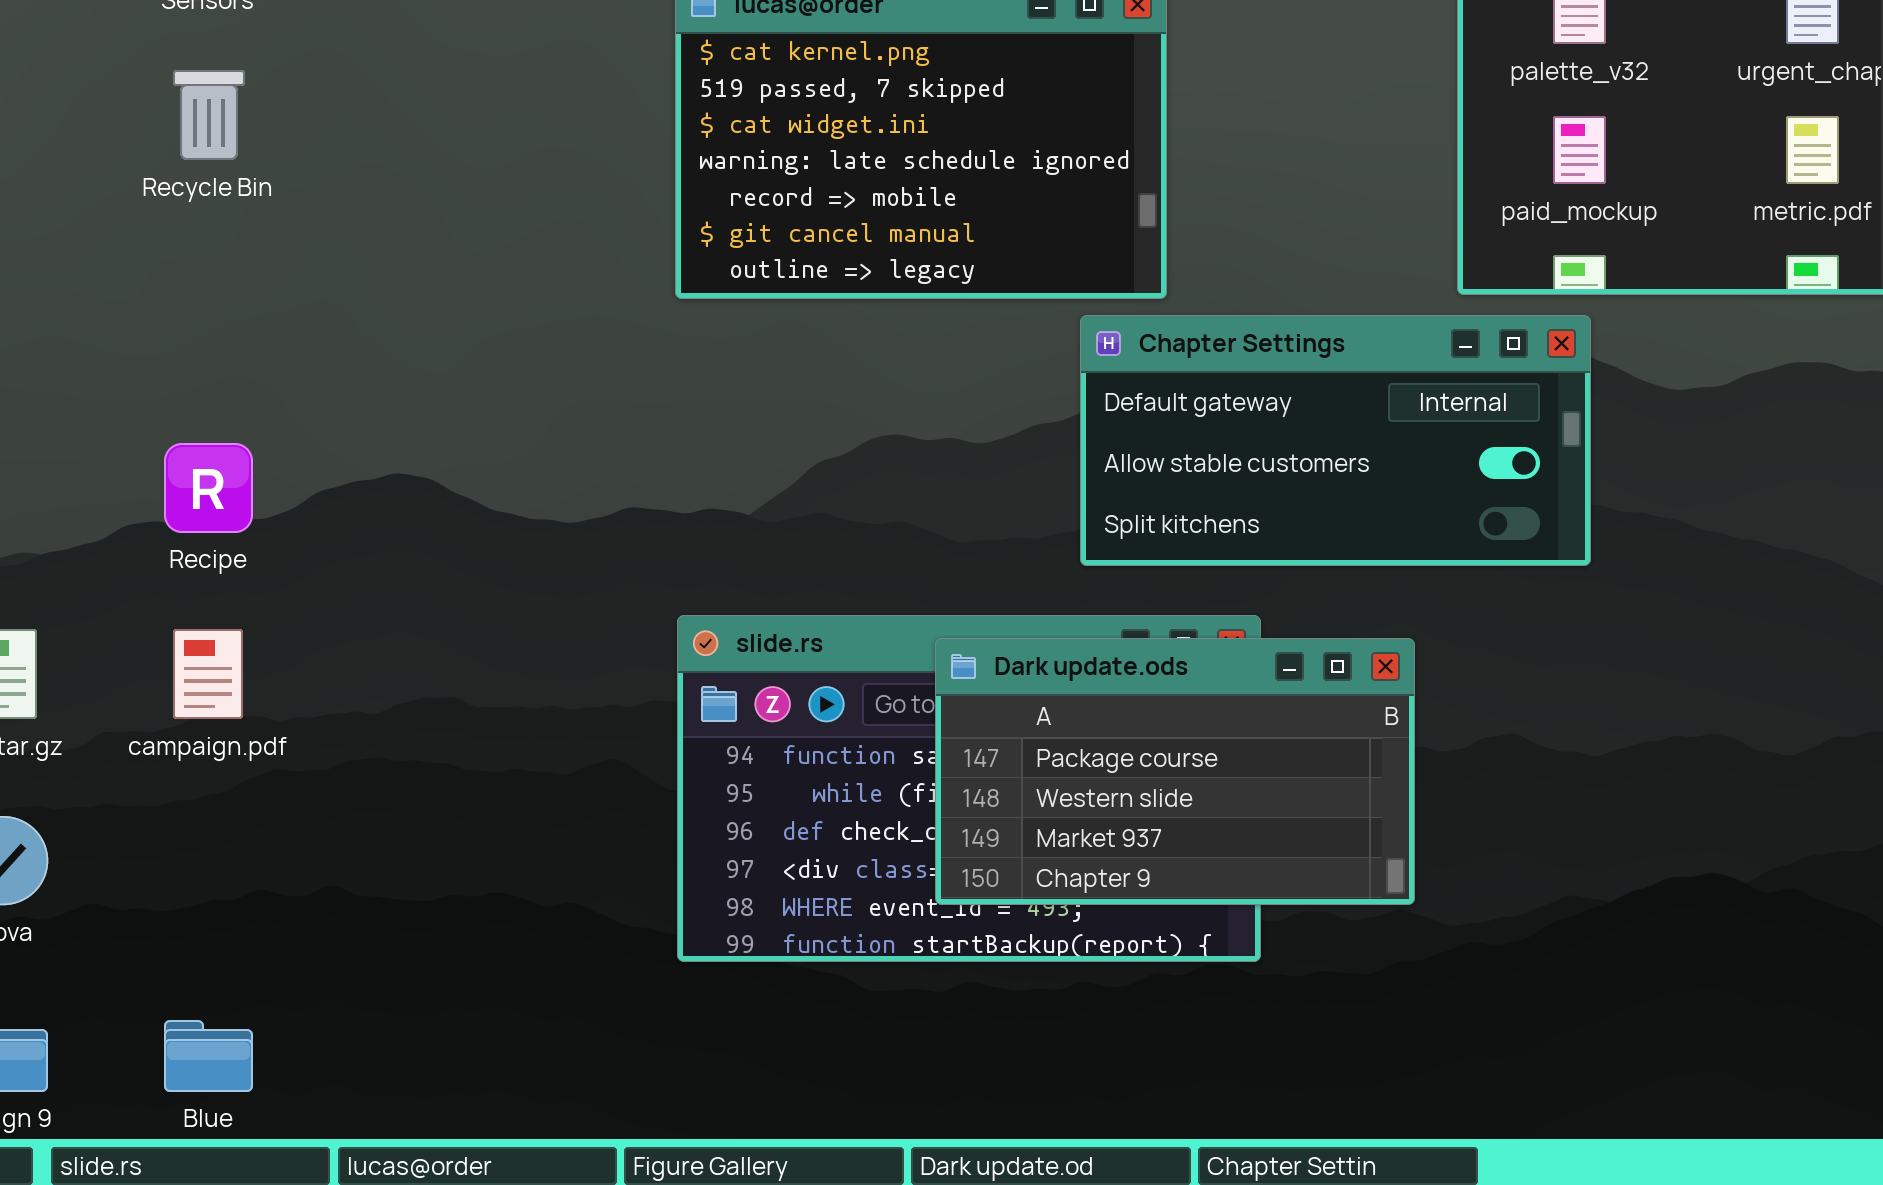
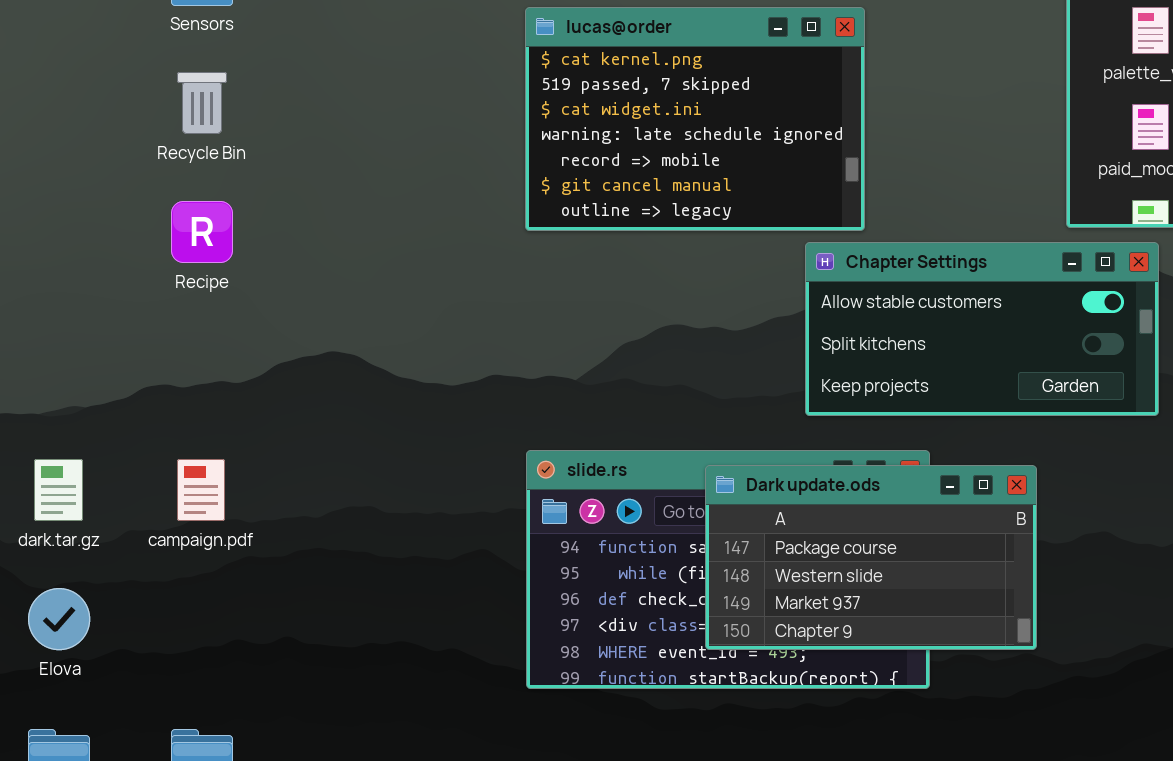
Chapter Settings: [1080,315,1591,566] -> [805,242,1159,416], scrolled down 1 row
Recipe: [164,443,253,533] -> [171,201,233,263], moved

